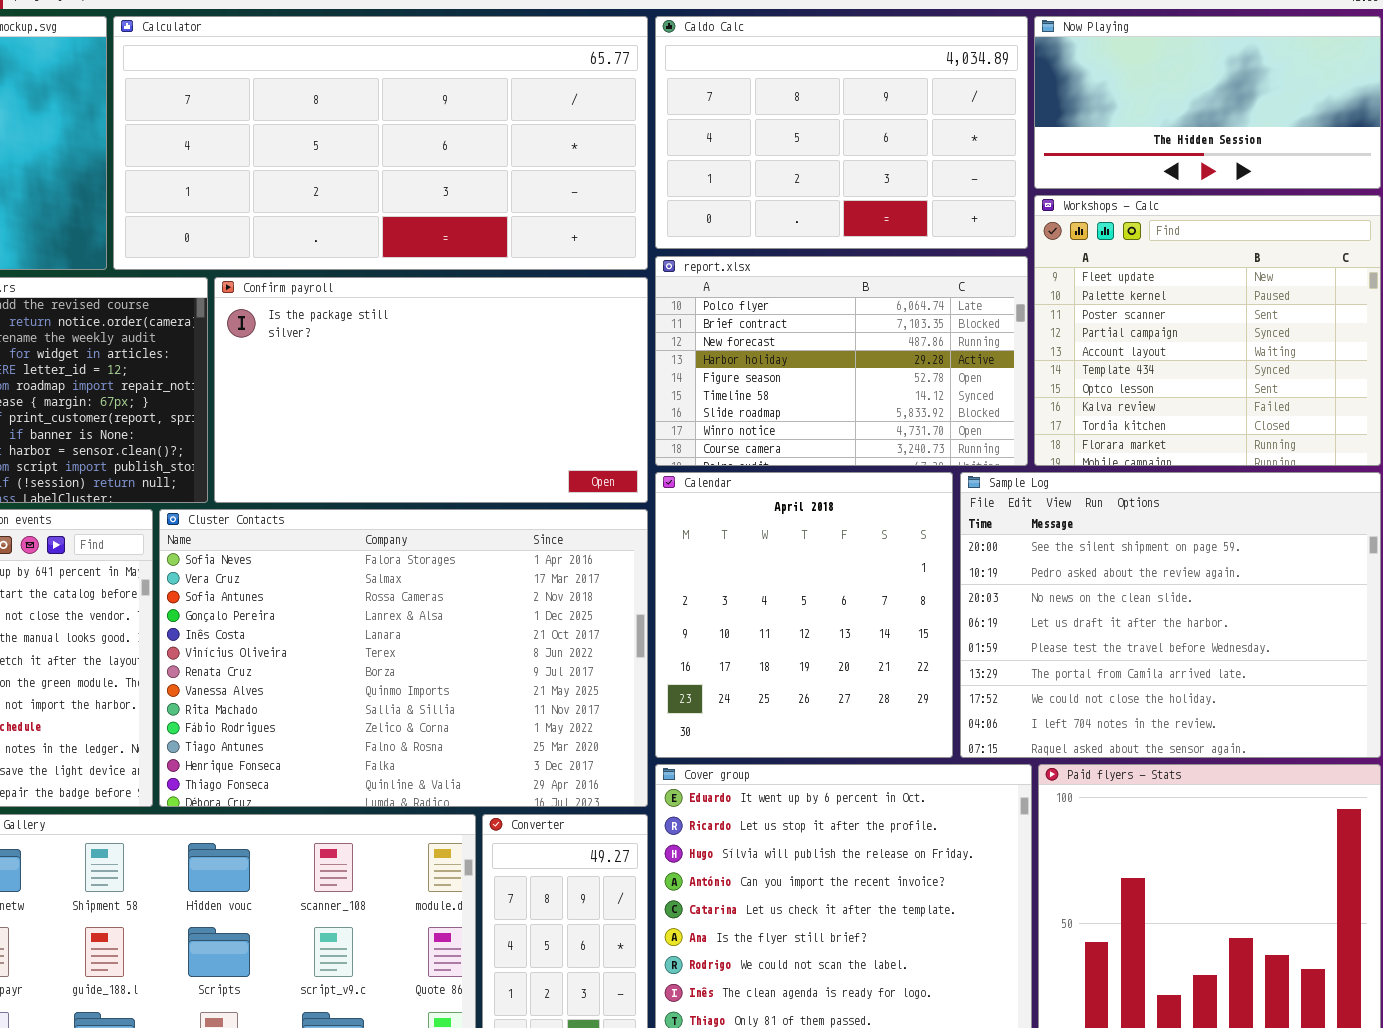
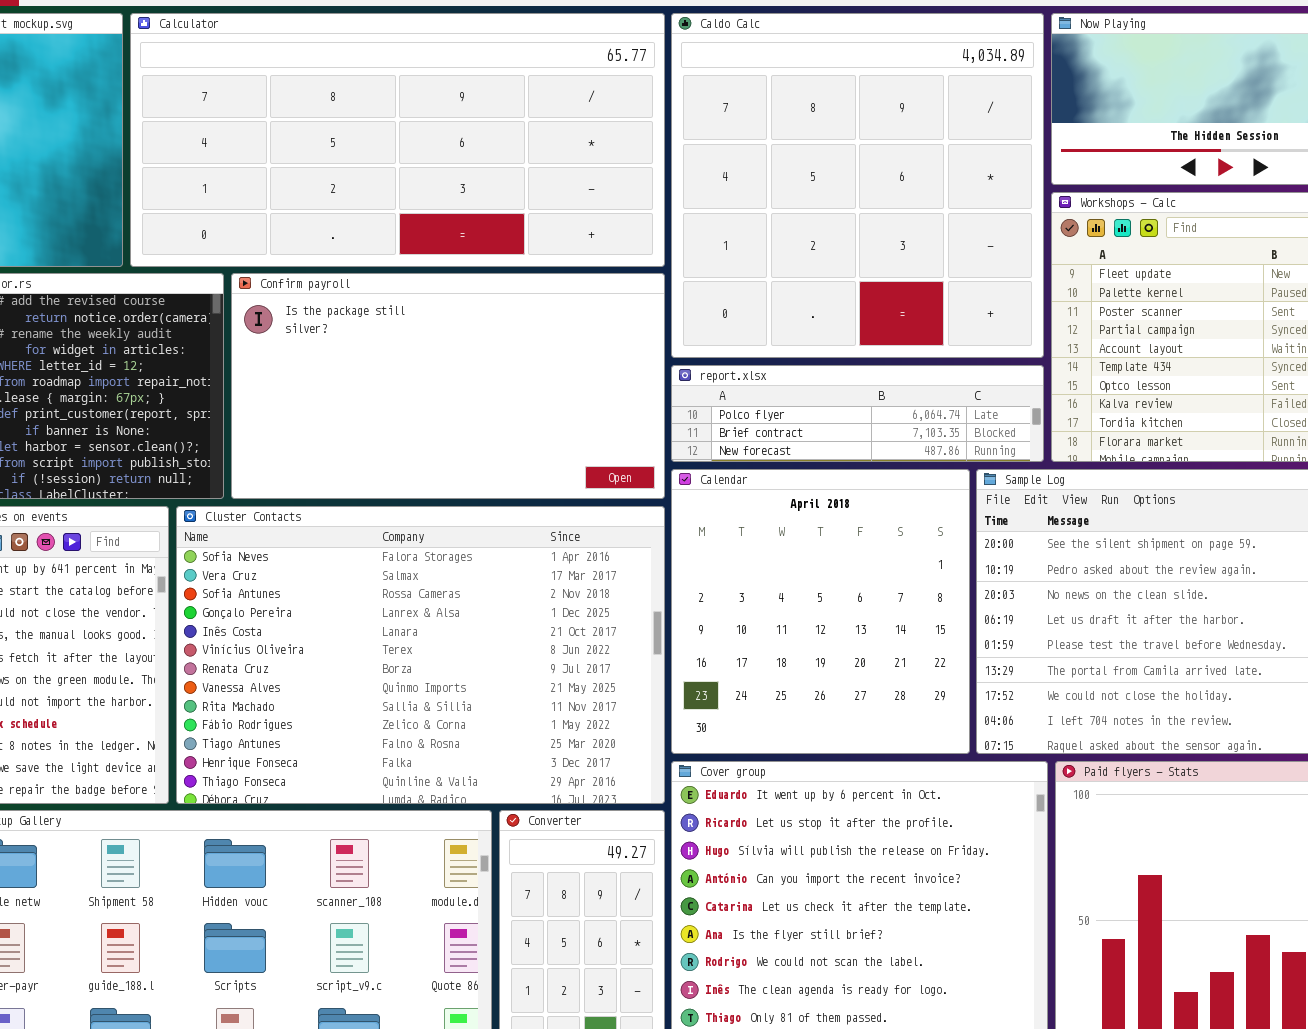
Caldo Calc: [655,16,1028,249] -> [671,13,1044,358], resized
report.xlsx: [655,256,1028,466] -> [671,365,1044,462], resized

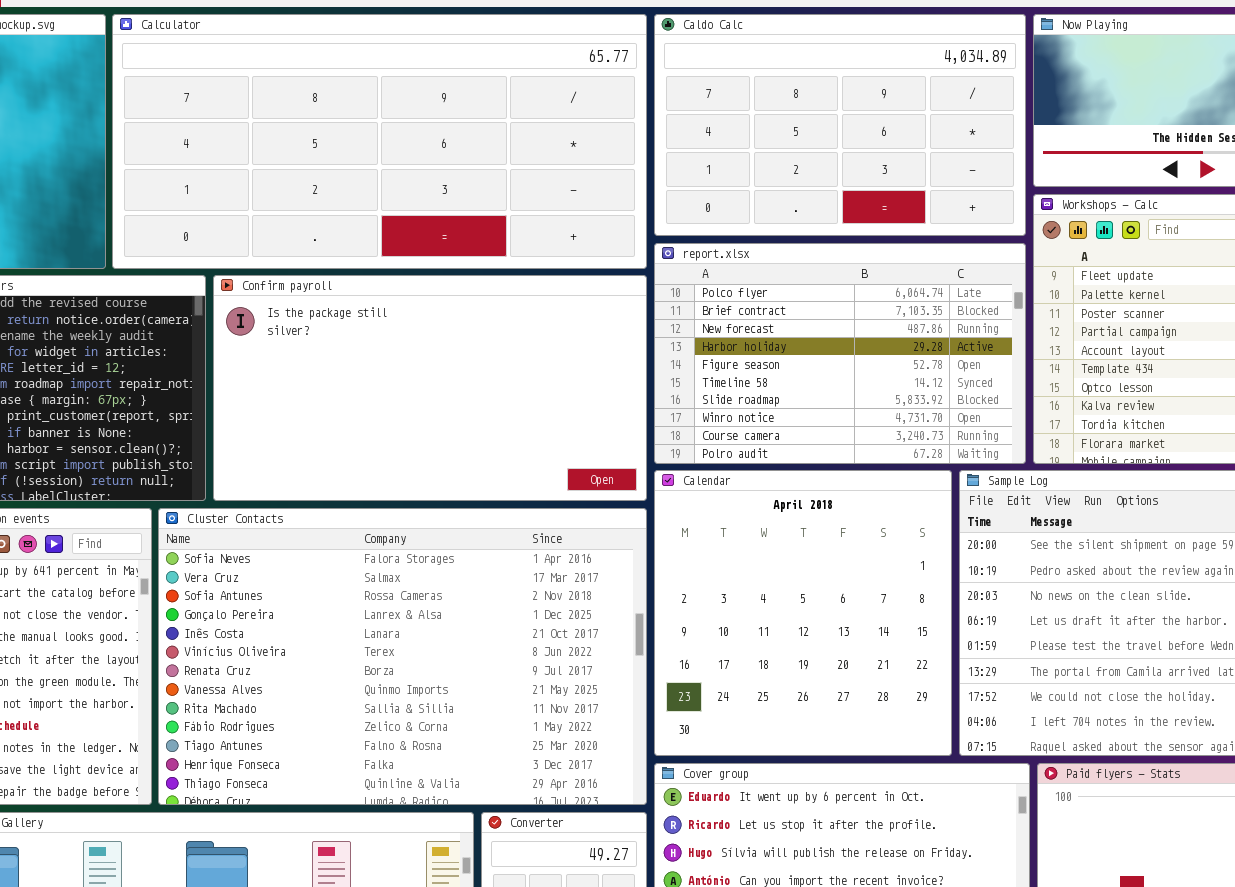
Caldo Calc: [671,13,1044,358] -> [654,14,1026,236], resized
report.xlsx: [671,365,1044,462] -> [654,243,1026,464], resized

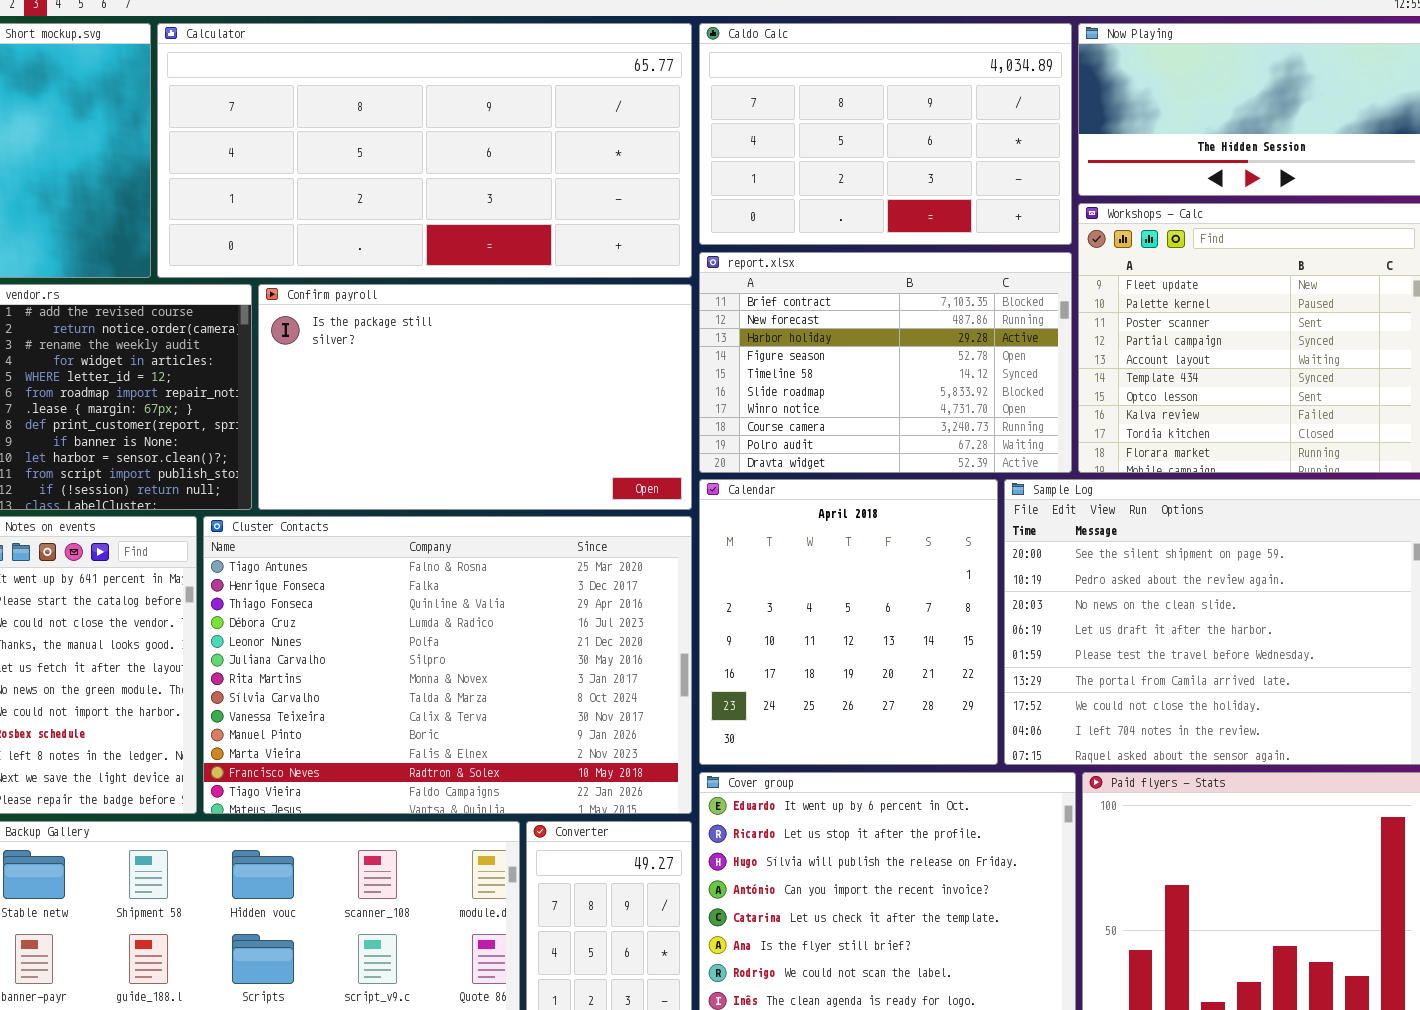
report.xlsx: [654,243,1026,464] -> [699,252,1072,473], scrolled down 1 row
Cluster Contacts: [158,508,647,805] -> [203,516,692,814], scrolled down 10 rows

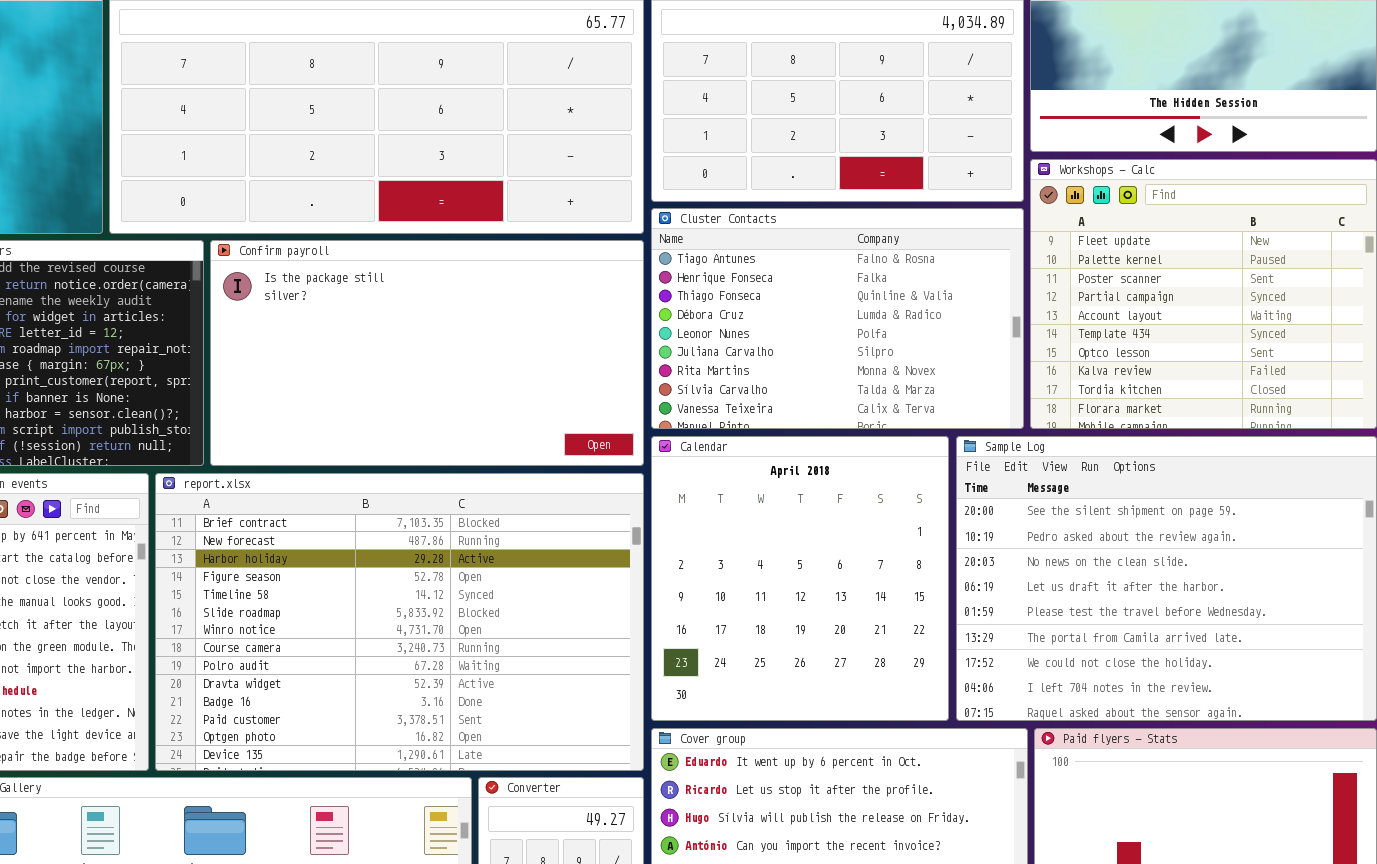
report.xlsx: [699,252,1072,473] -> [155,473,644,771], moved, resized
Cluster Contacts: [203,516,692,814] -> [651,208,1024,429], moved, resized

